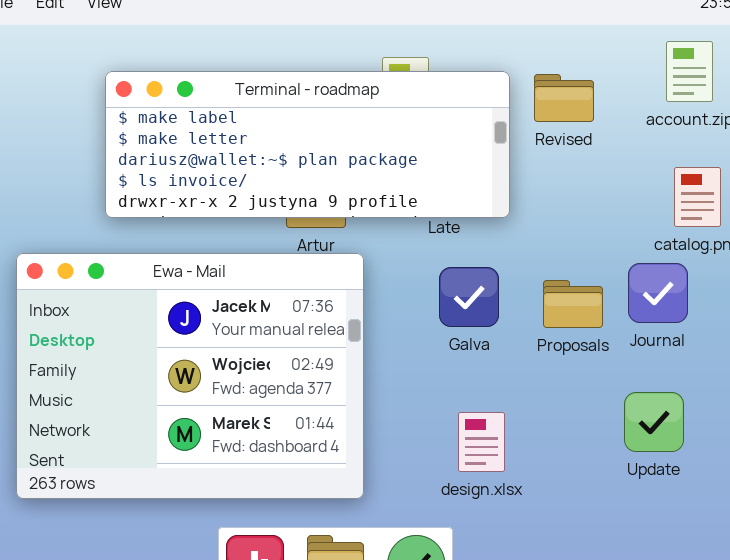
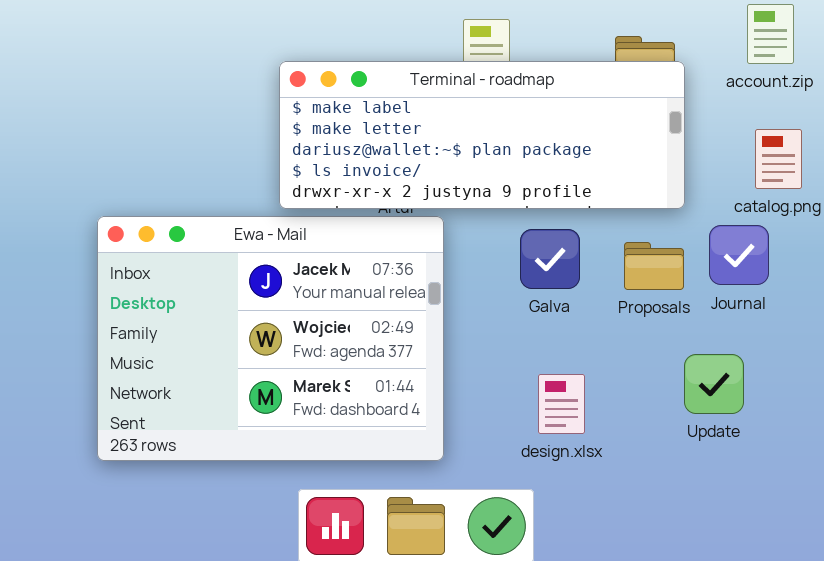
Terminal - roadmap: [105,71,510,218] -> [279,61,685,209], moved
Update: [624,392,684,452] -> [684,354,744,414], moved

